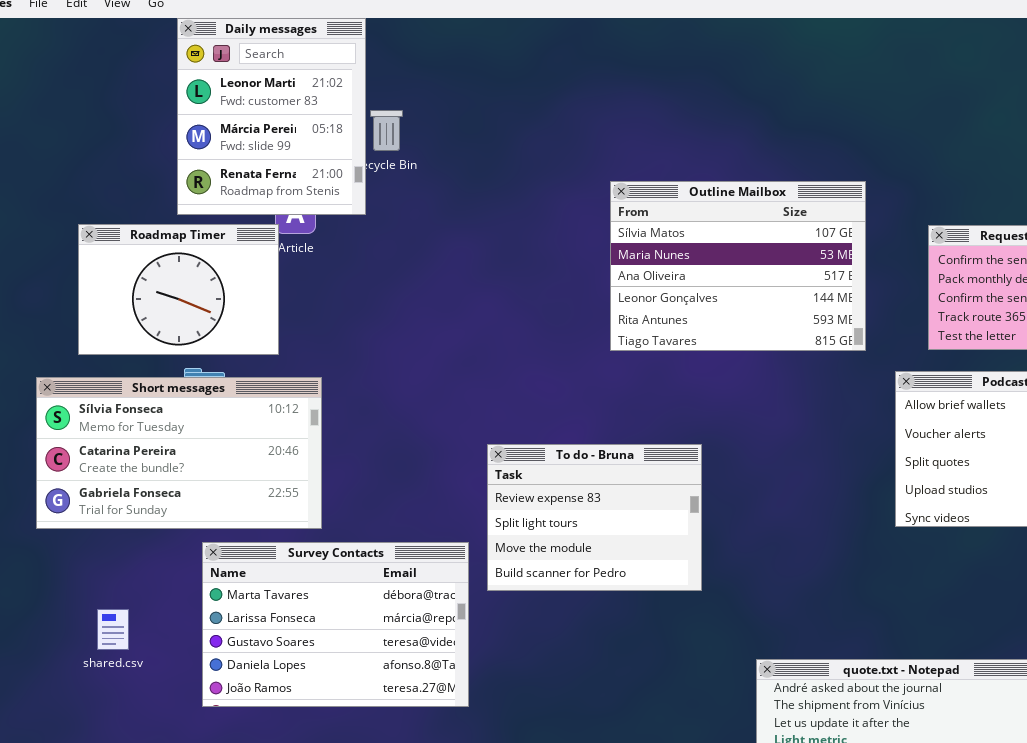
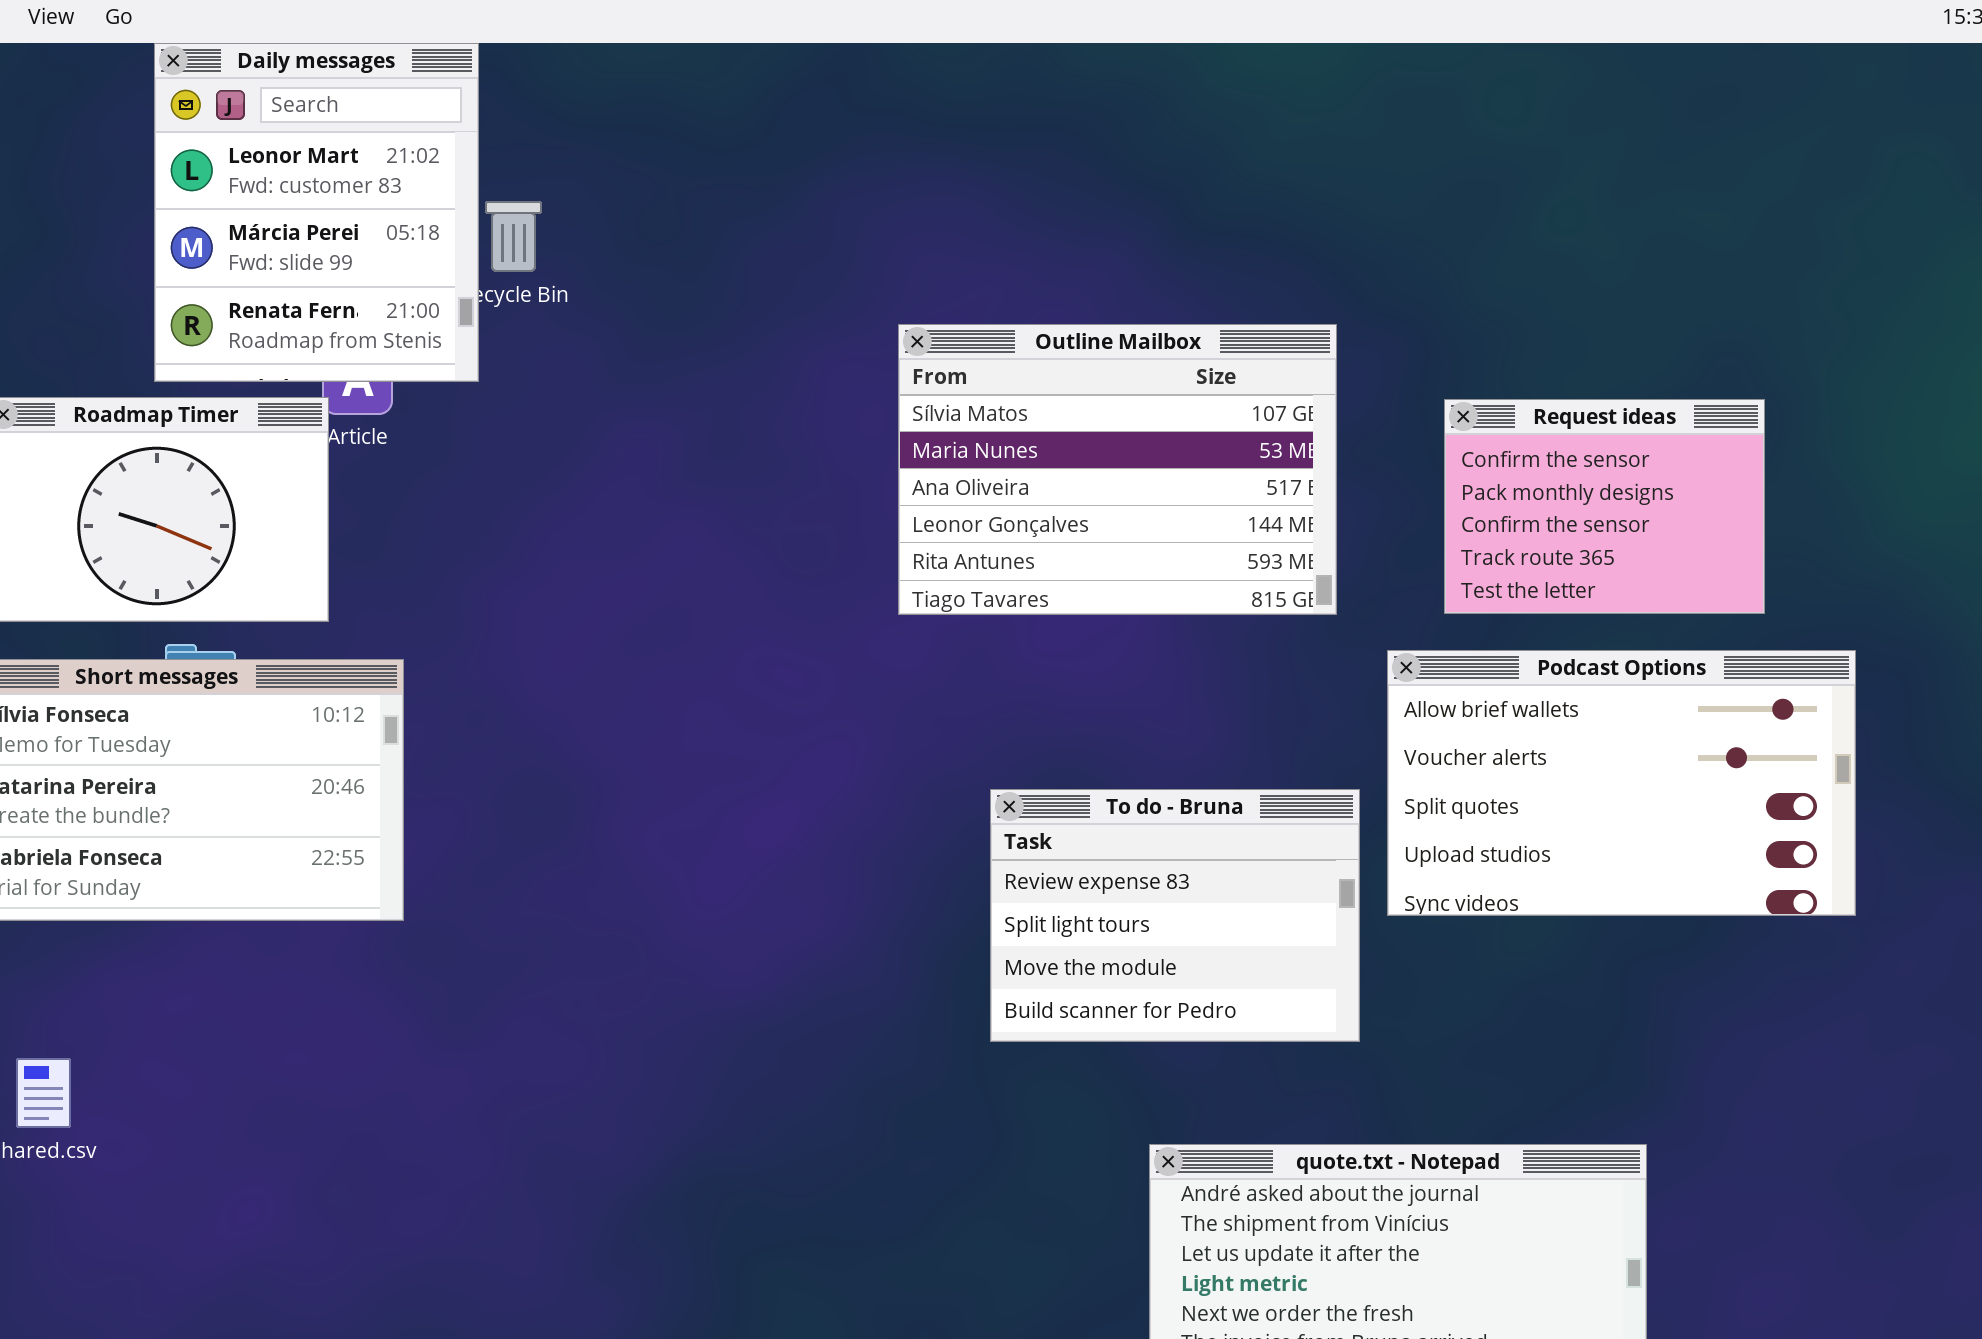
To do - Bruna: [487,444,702,591] -> [990,789,1360,1042], moved
Survey Contacts: [202,542,469,707] -> none, closed

